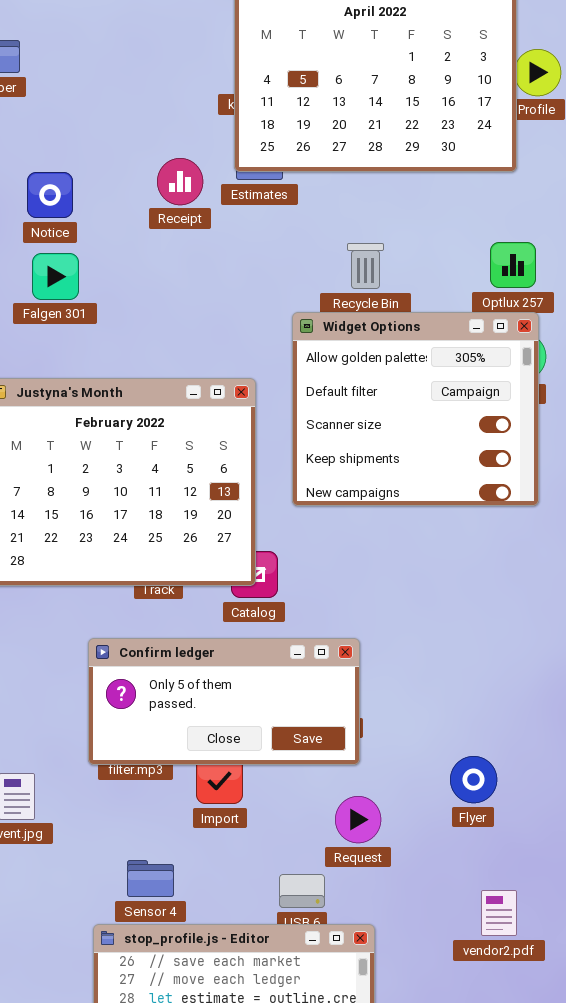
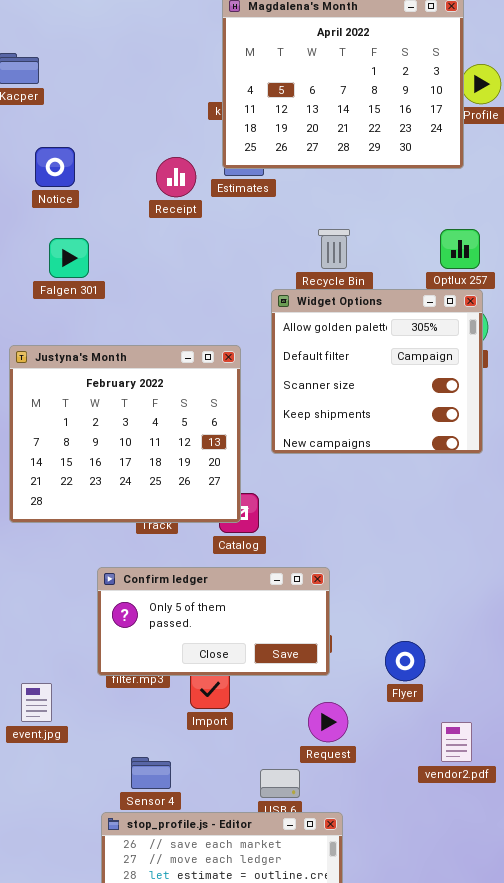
Notice: [27,172,73,218] -> [35,147,75,187], moved
Flyer: [450,756,497,803] -> [385,641,425,681], moved
vendor2.pdf: [481,890,517,936] -> [441,722,472,762], moved

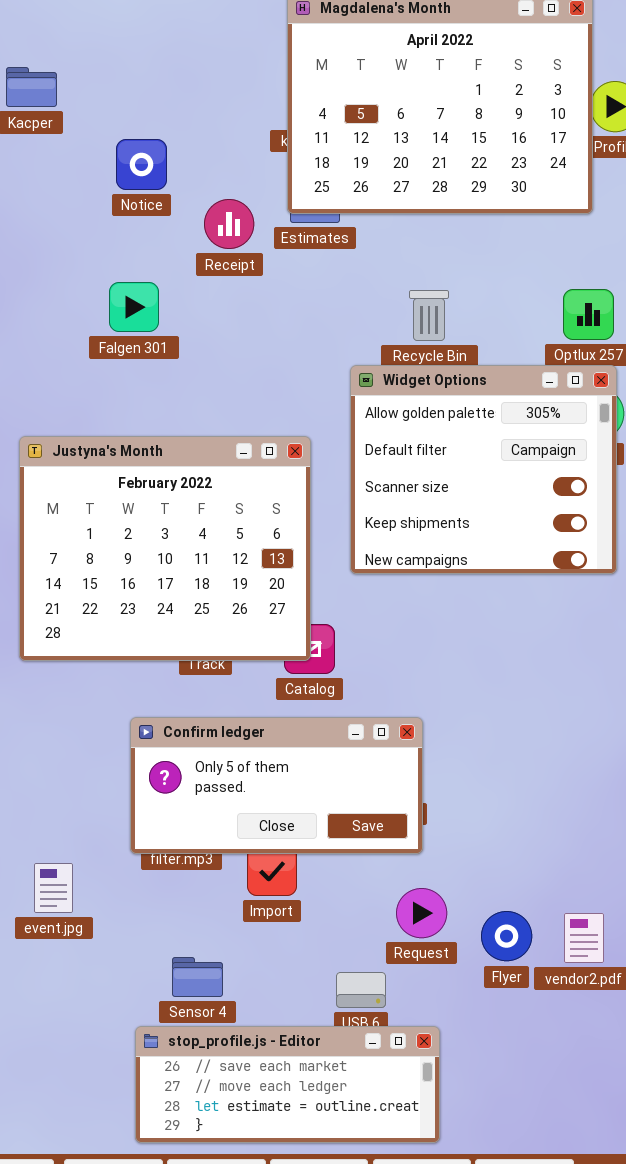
Notice: [35,147,75,187] -> [116,139,167,190], moved
Falgen 301: [49,238,89,278] -> [109,282,159,332], moved
Flyer: [385,641,425,681] -> [481,911,532,961], moved

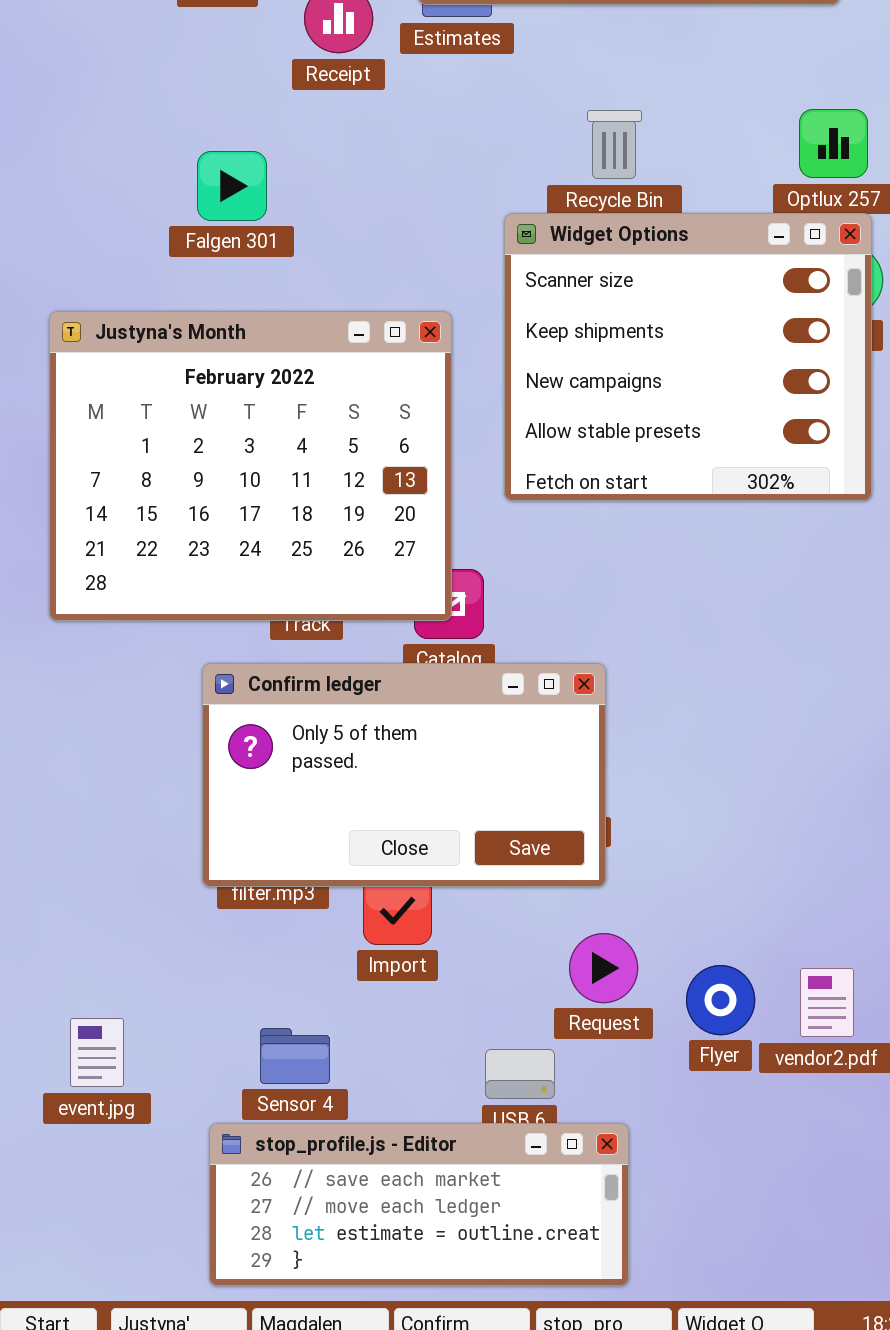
Falgen 301: [109,282,159,332] -> [197,151,267,221], moved
Widget Options: [350,365,617,574] -> [504,213,872,501], scrolled down 2 rows
Confirm ledger: [130,717,423,854] -> [202,663,606,887], resized
event.jpg: [34,863,73,913] -> [70,1018,124,1087], moved

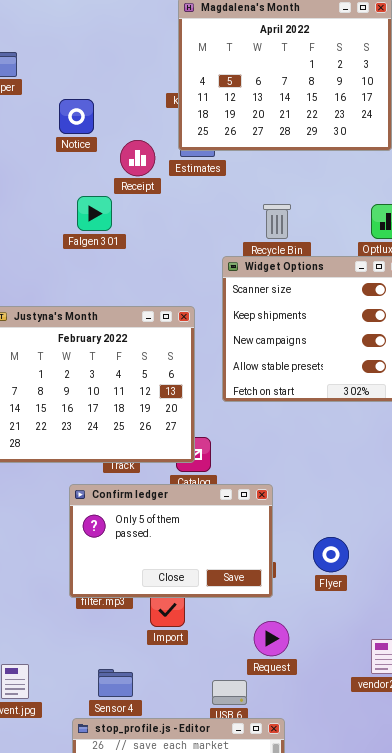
Falgen 301: [197,151,267,221] -> [77,196,112,231], moved
Flyer: [686,965,755,1035] -> [313,537,349,572], moved

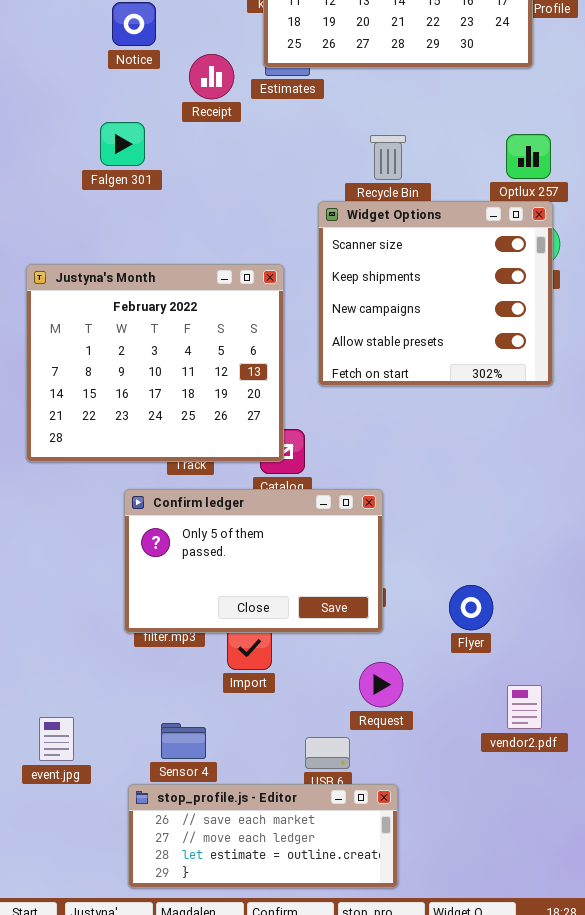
Falgen 301: [77,196,112,231] -> [100,122,145,166], moved
Flyer: [313,537,349,572] -> [449,585,493,630], moved

